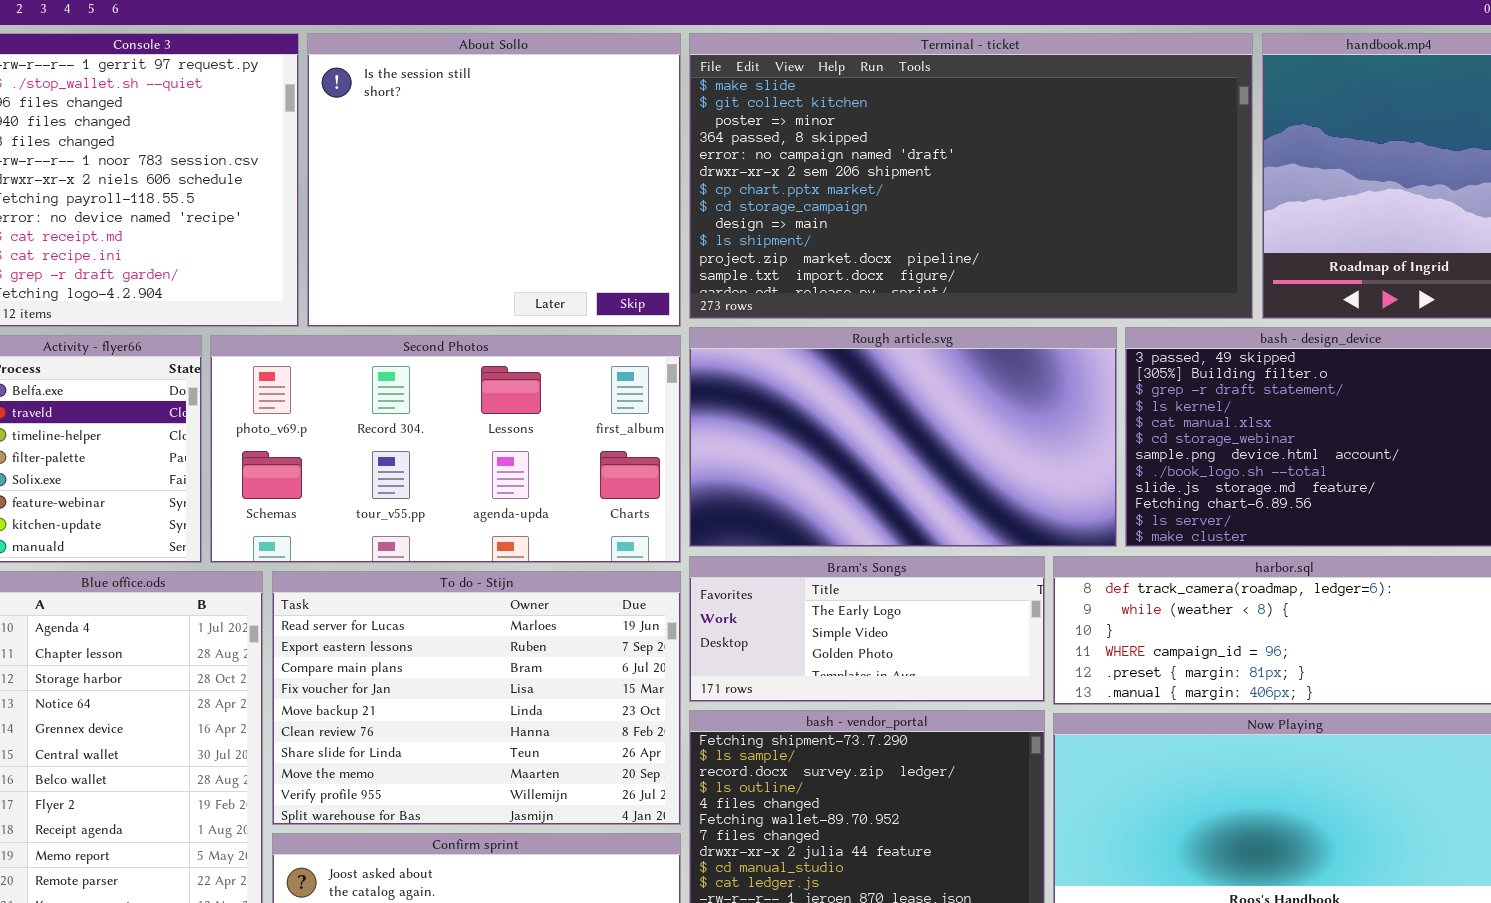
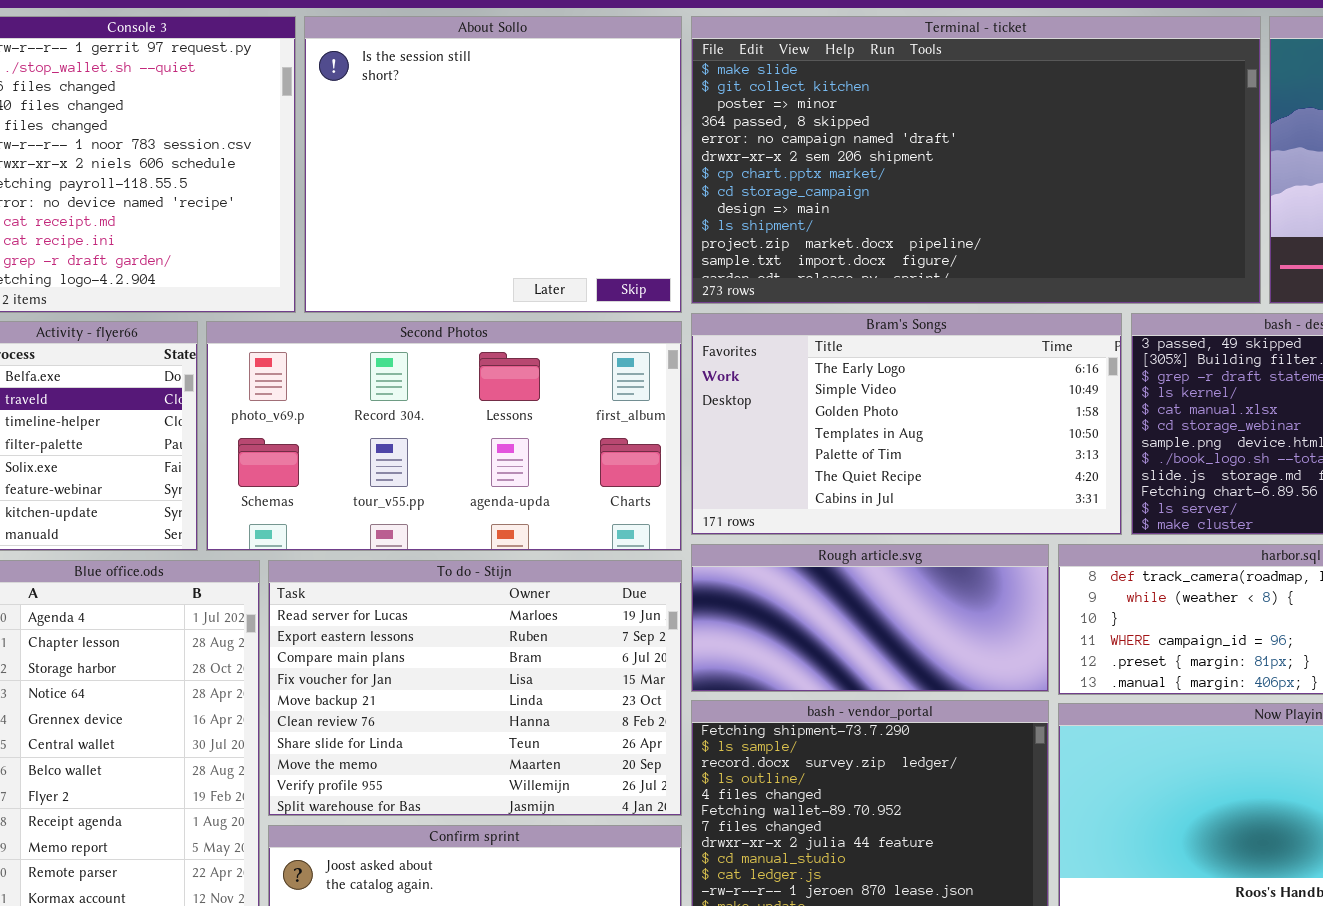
Rough article.svg: [689,327,1117,547] -> [691,544,1049,692], moved, resized
Bram's Songs: [689,556,1045,702] -> [691,313,1122,535], moved, resized

